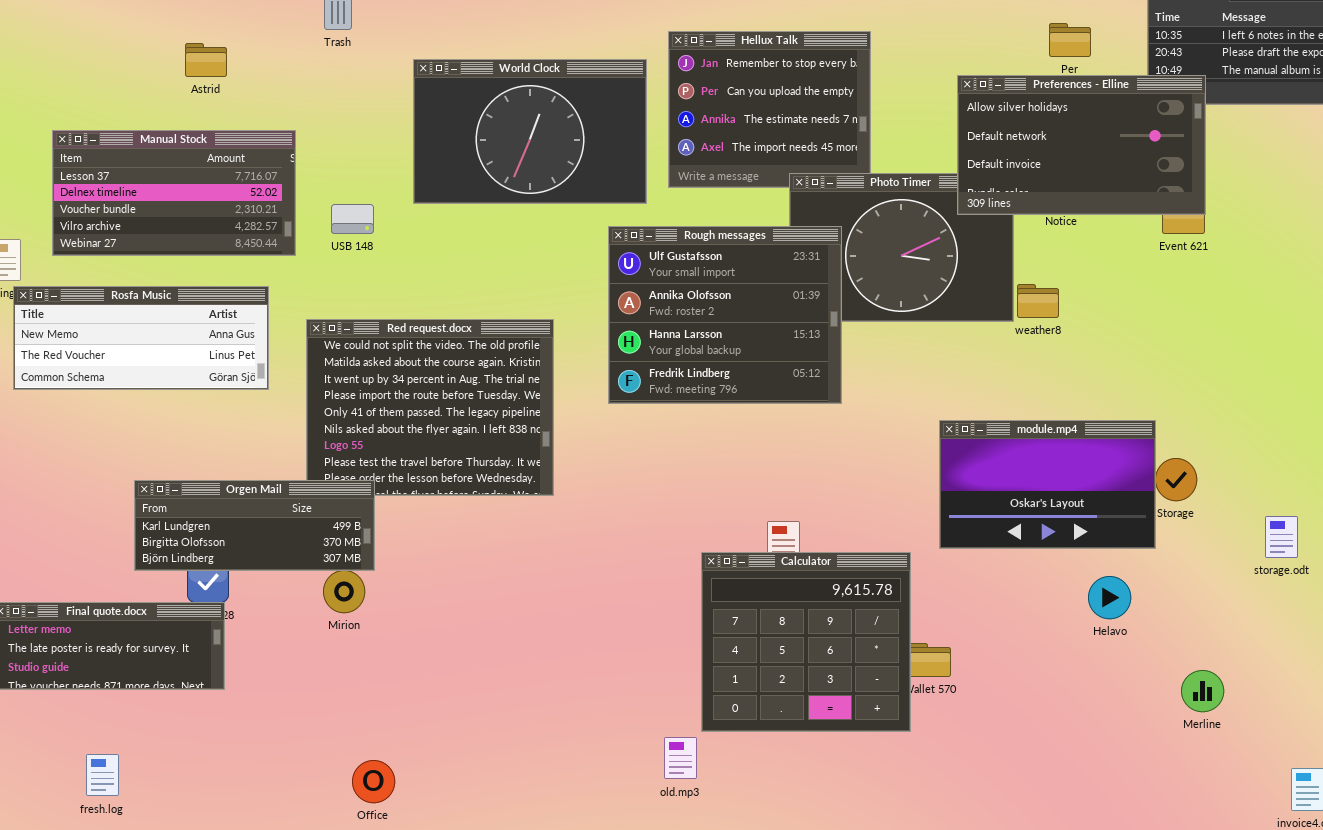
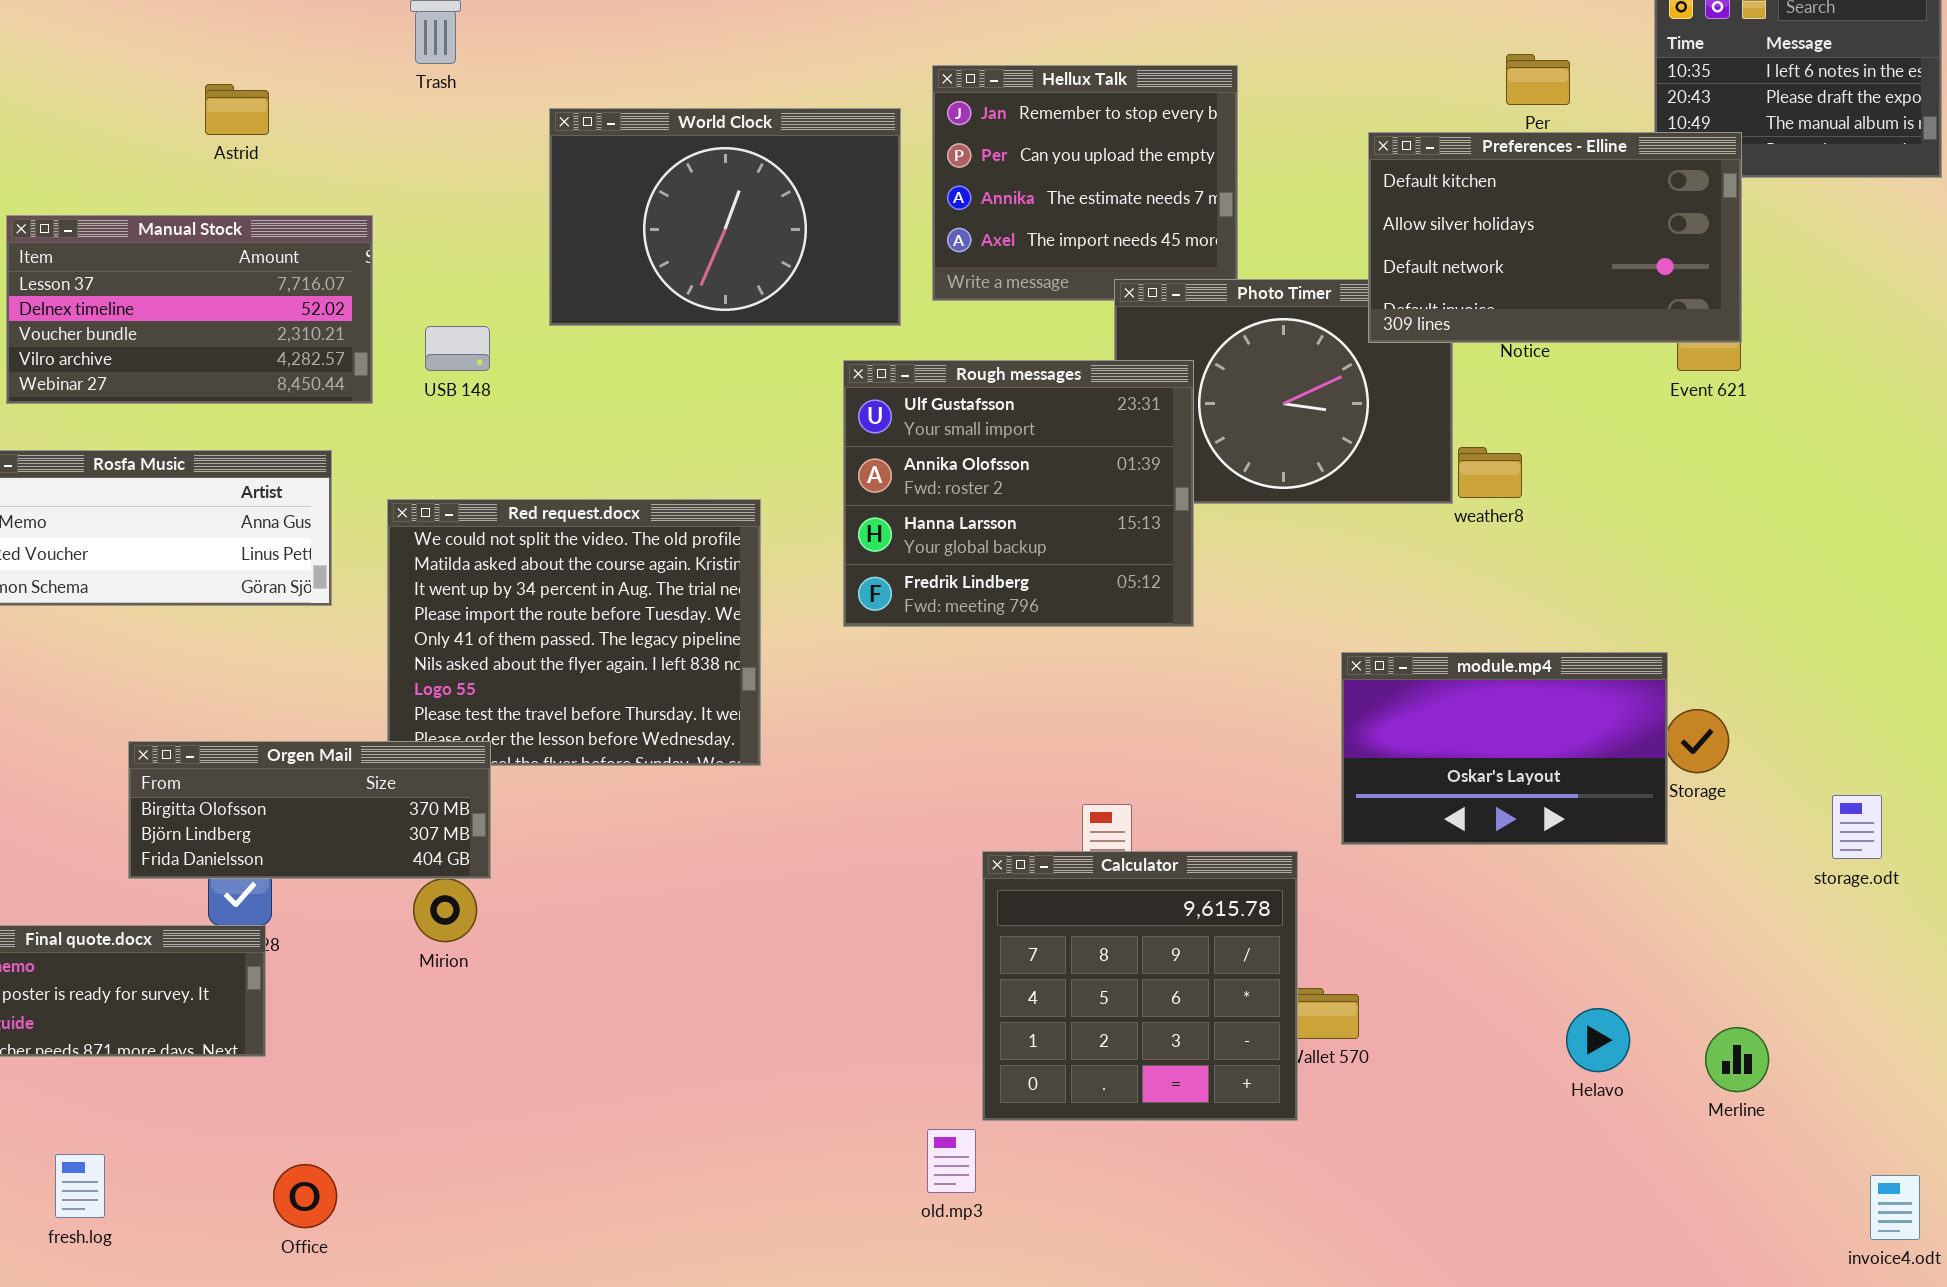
Preferences - Elline: [957,75,1206,215] -> [1368,132,1742,343], scrolled up 1 row
Orgen Mail: [134,480,375,571] -> [128,741,491,879], scrolled down 1 row
Helavo: [1088,576,1131,619] -> [1566,1008,1630,1072], moved
Office: [352,760,395,803] -> [273,1164,337,1228], moved

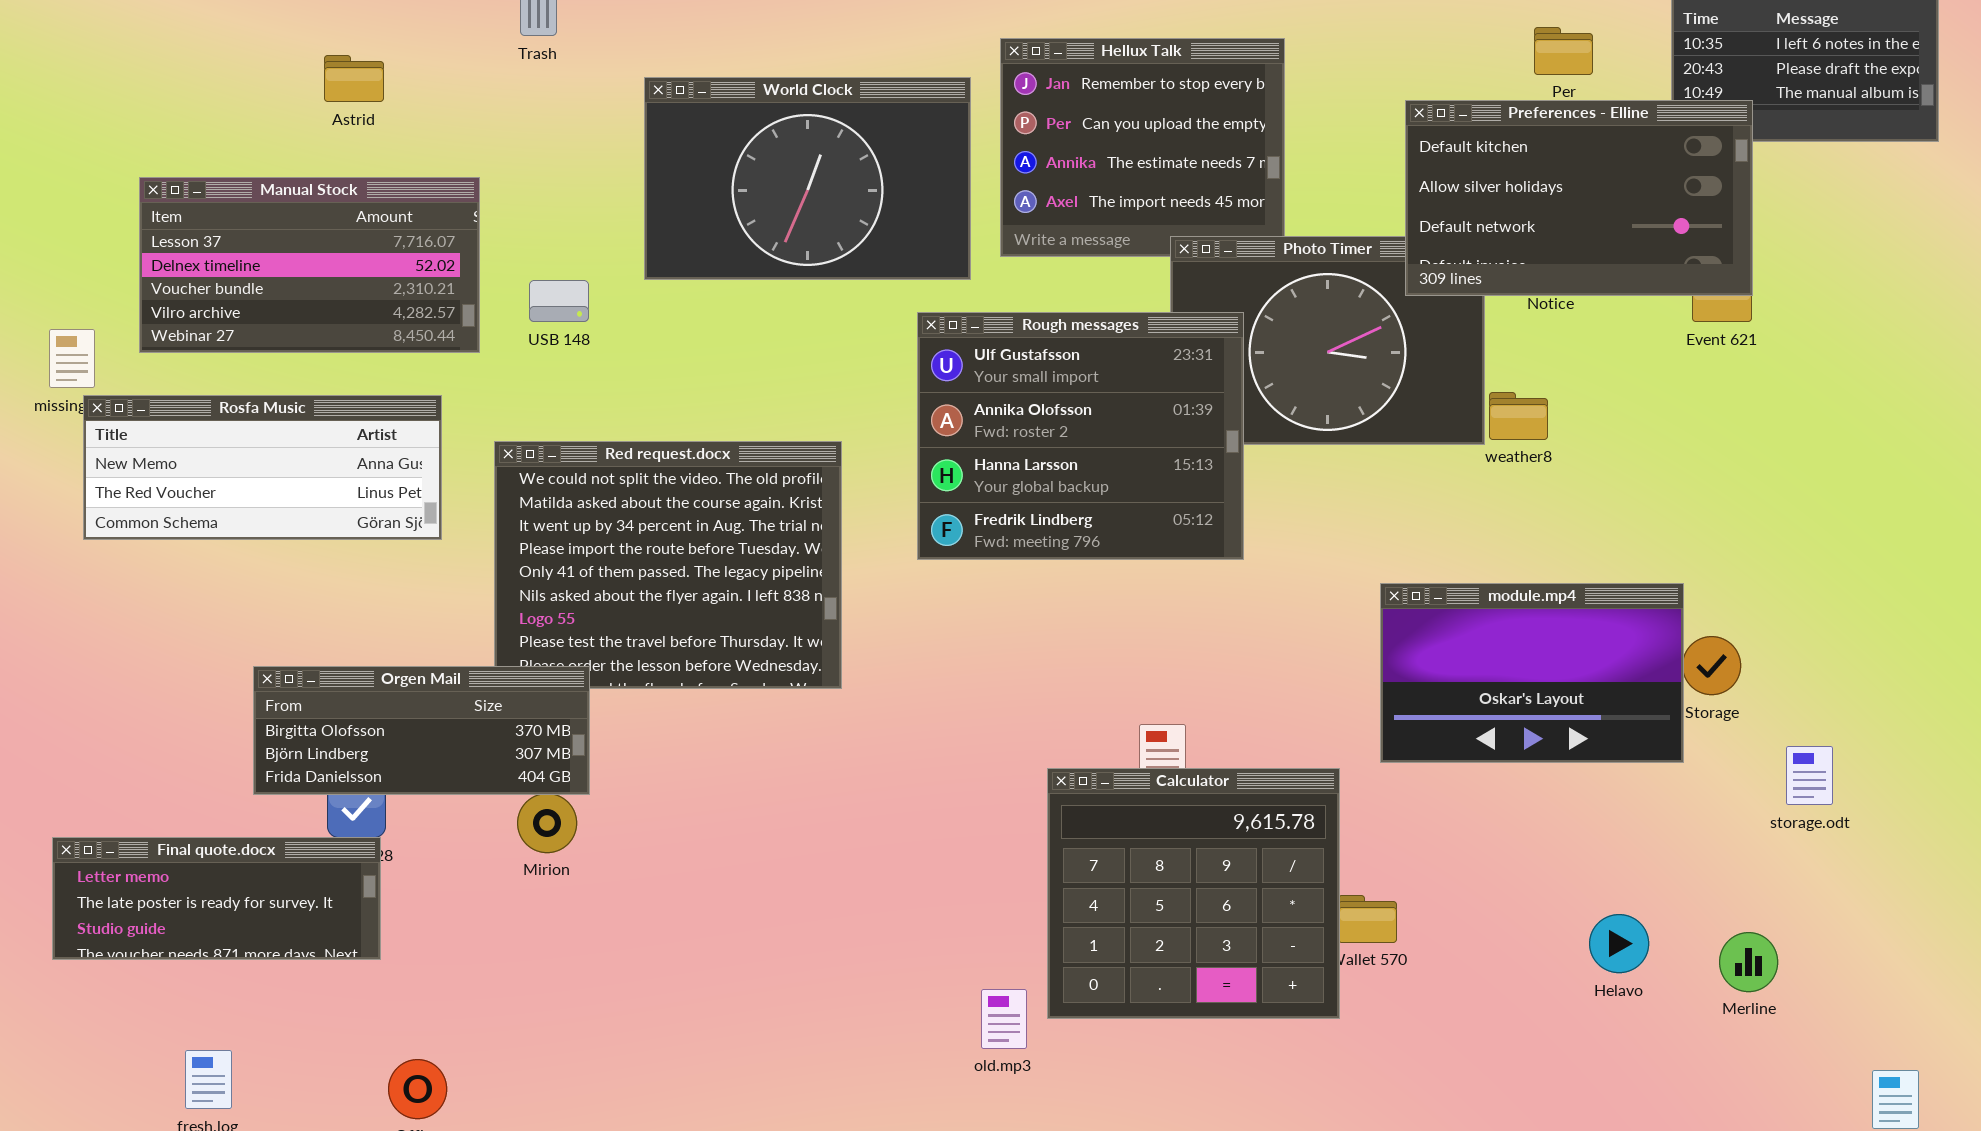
storage.odt: [1832,795,1882,859] -> [1786,746,1833,805], moved
old.mp3: [927,1129,976,1193] -> [981,989,1027,1049], moved

